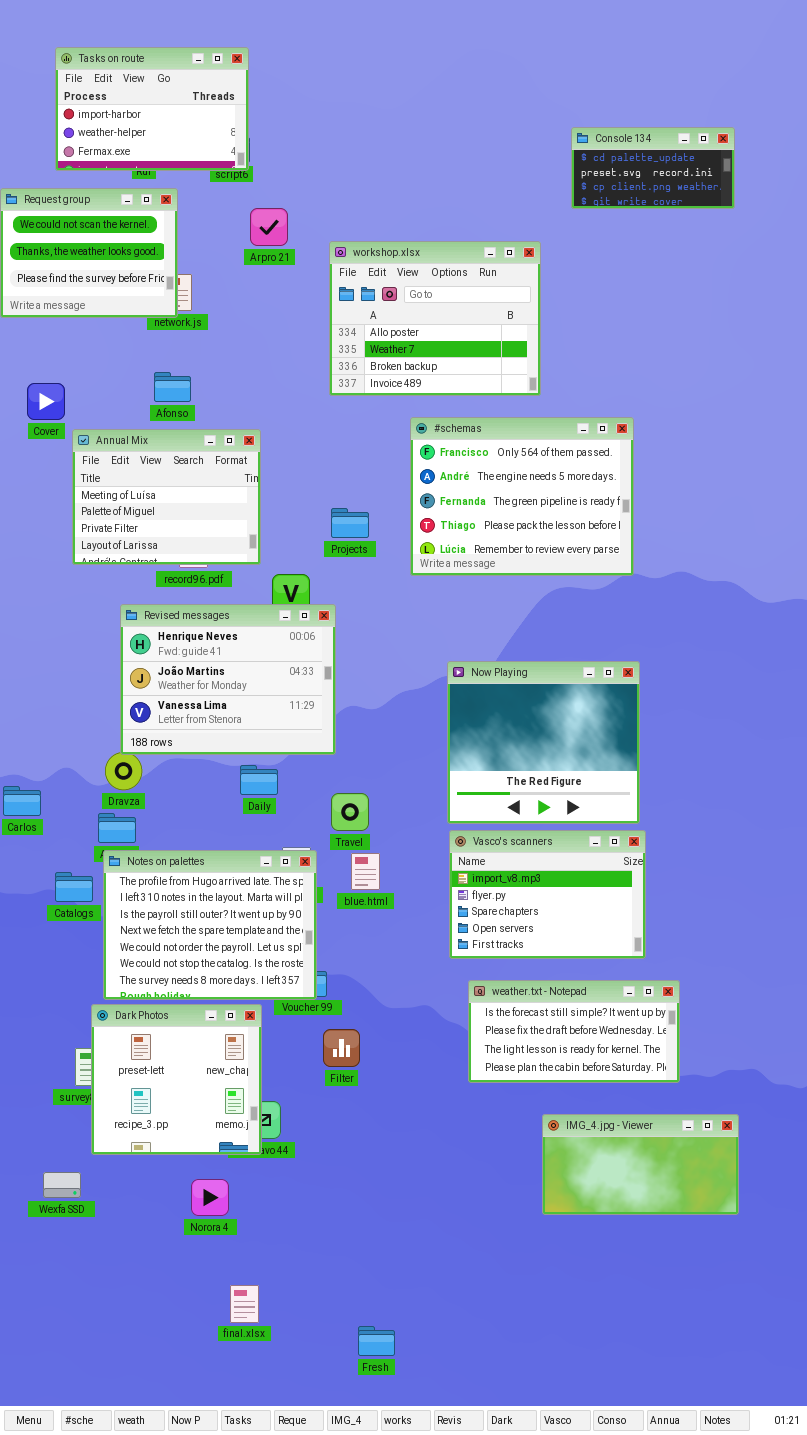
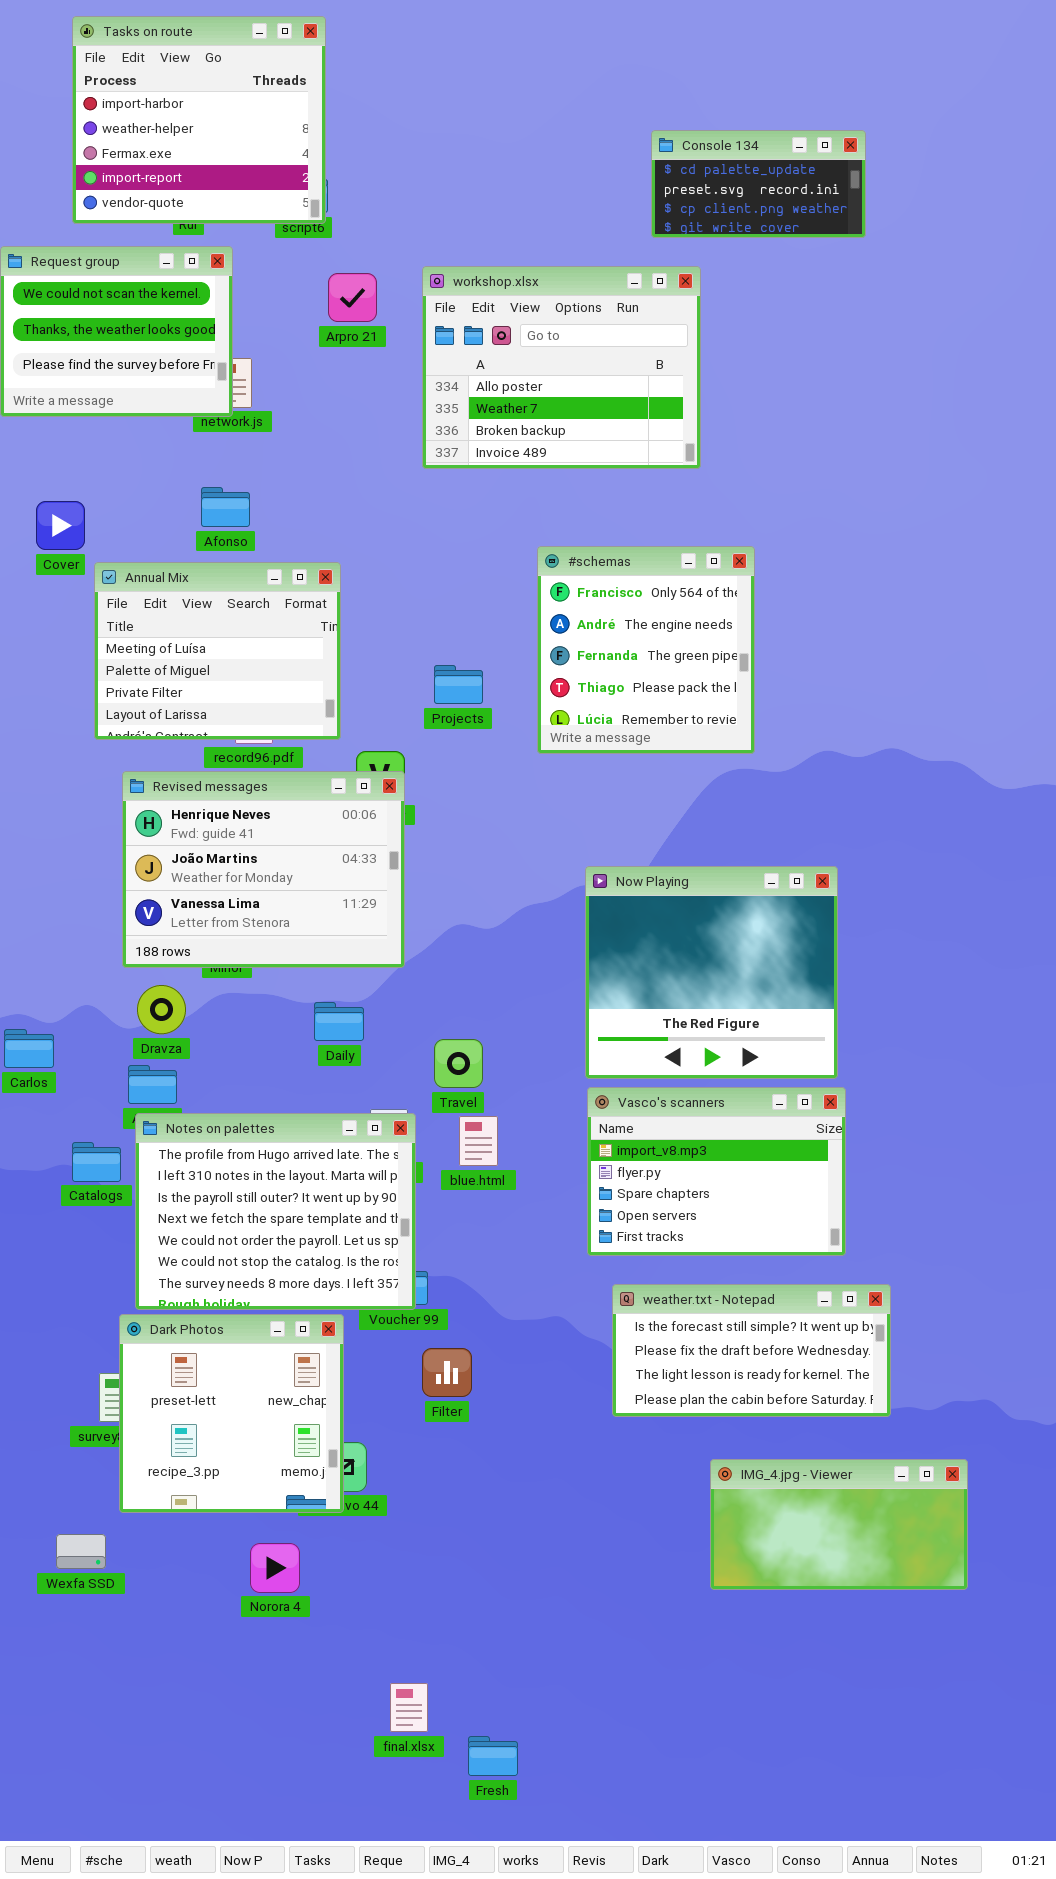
Tasks on route: [55,47,249,171] -> [72,16,326,224], resized
Console 134: [571,127,735,209] -> [651,130,866,238], moved
workshop.xlsx: [329,241,541,396] -> [422,266,701,469], moved
#schemas: [410,417,634,576] -> [537,546,755,754], resized
Revised messages: [120,604,336,755] -> [122,771,405,968], moved
final.xlsx: [230,1285,259,1323] -> [390,1683,428,1732], moved

